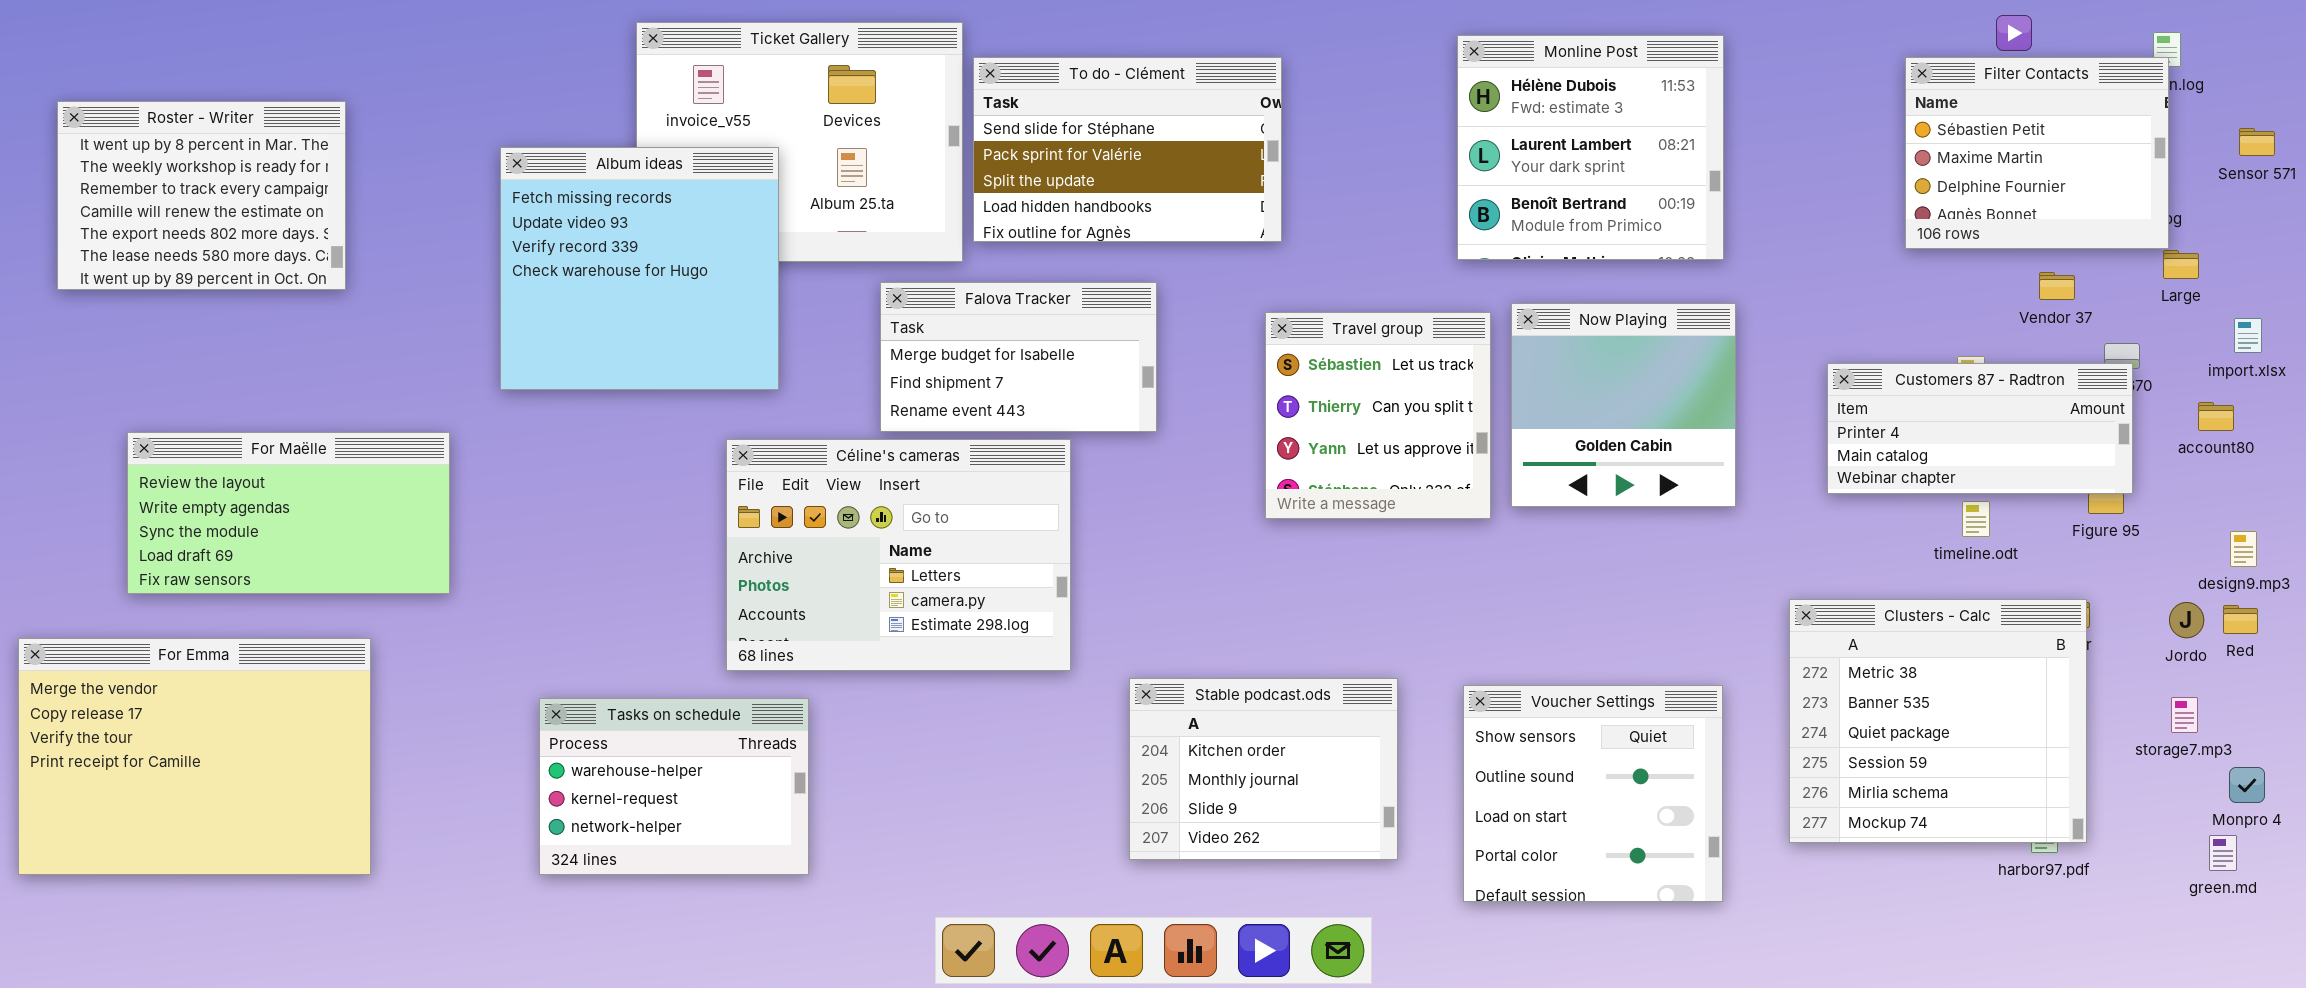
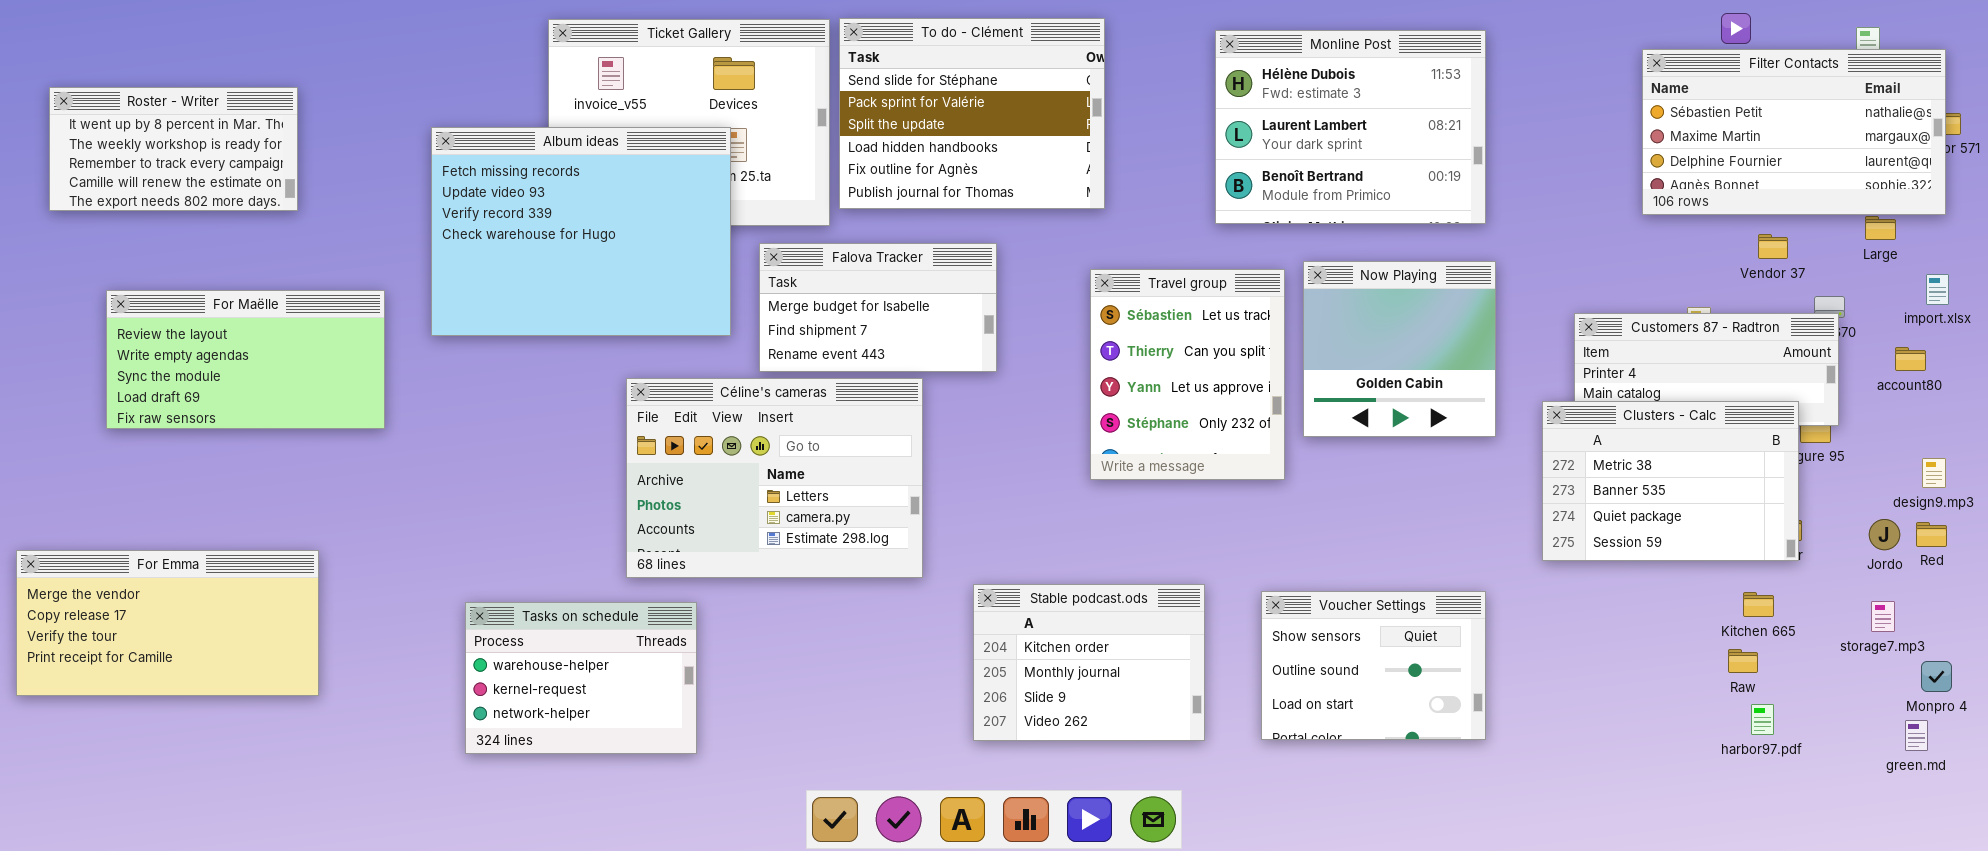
Monline Post: [1457,35,1724,260] -> [1215,30,1486,224], resized
To do - Clément: [973,57,1282,242] -> [839,18,1105,209], resized
Filter Contacts: [1905,57,2169,249] -> [1642,49,1946,215], resized
Roster - Writer: [57,101,346,290] -> [49,87,298,211], resized
Album ideas: [500,147,779,390] -> [431,127,731,336], resized
Travel group: [1265,312,1491,519] -> [1090,269,1285,480], resized
For Maëlle: [127,432,450,594] -> [106,290,385,429], moved
Clusters - Calc: [1789,599,2087,843] -> [1542,401,1799,561], moved, resized
For Emma: [18,638,371,875] -> [16,550,319,696], resized
Voucher Settings: [1463,685,1723,902] -> [1261,591,1486,740], resized

